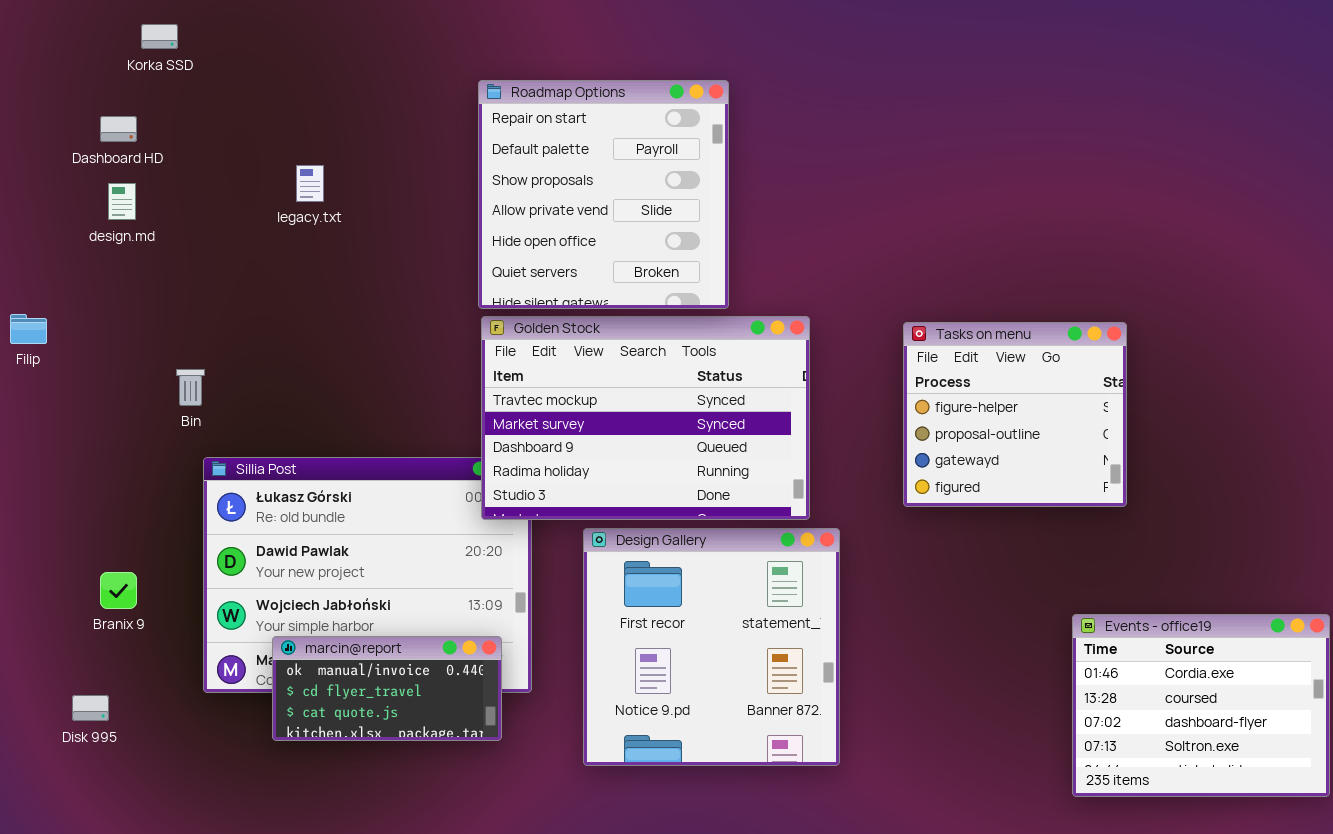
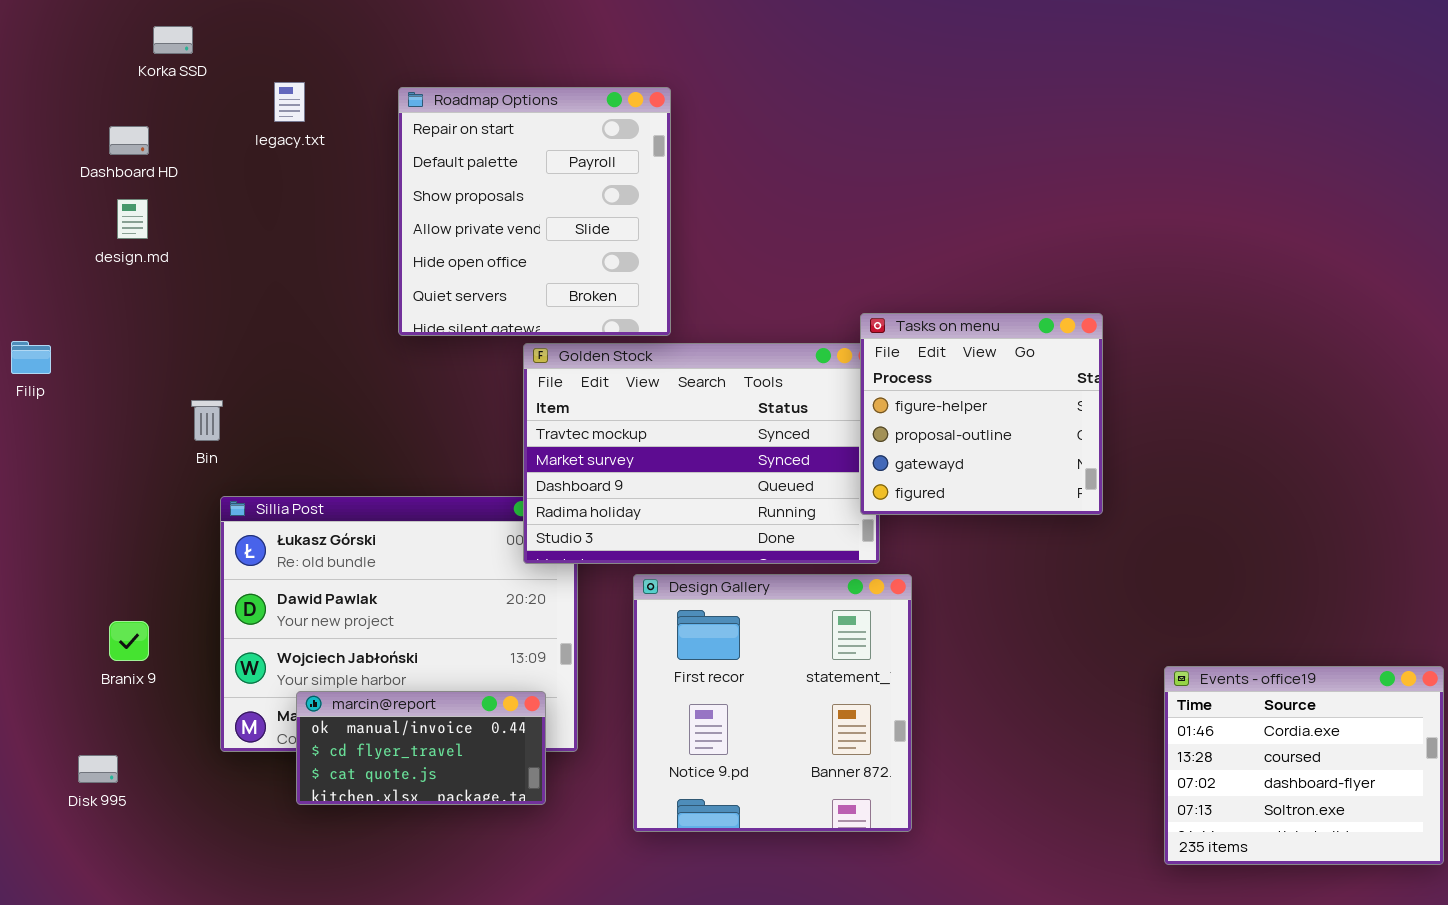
Roadmap Options: [478,80,729,309] -> [398,87,671,336], moved
legacy.txt: [296,165,324,202] -> [274,82,305,122], moved
Tasks on menu: [903,322,1127,507] -> [860,313,1103,515], moved

